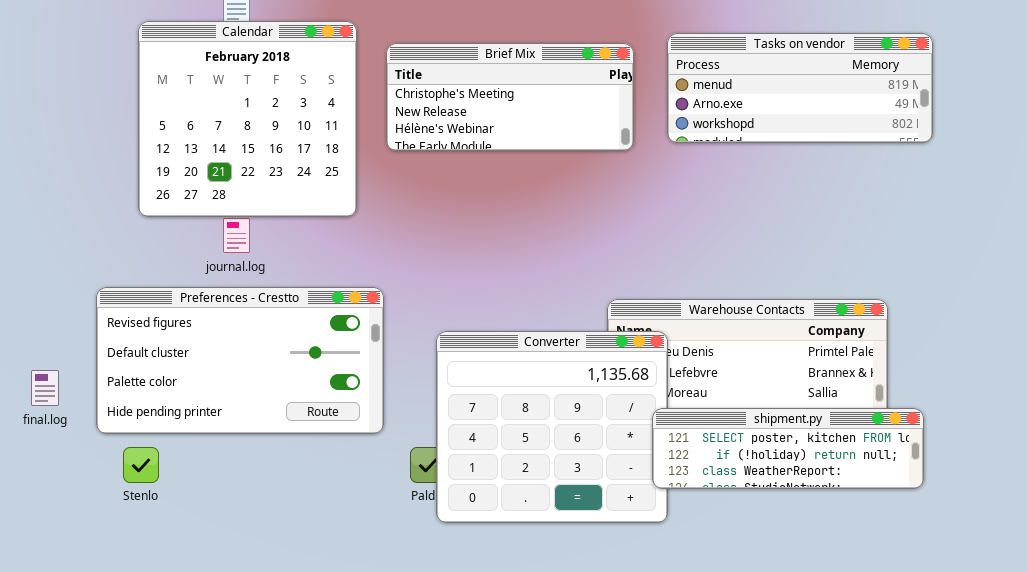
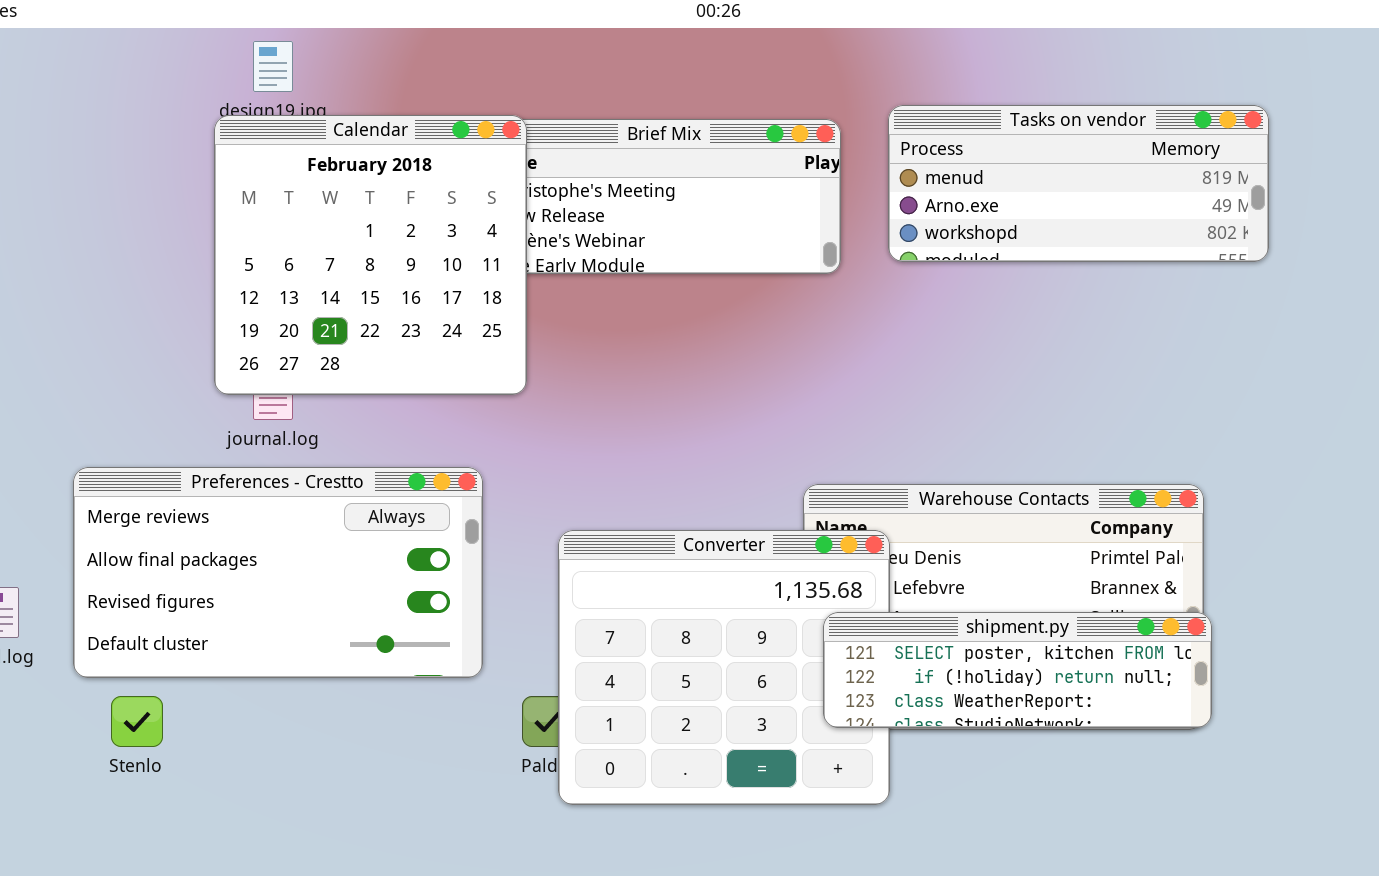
Calendar: [138,21,357,217] -> [214,115,527,395], moved
Preferences - Crestto: [96,287,384,434] -> [73,467,483,678], scrolled up 2 rows
shipment.py: [652,408,924,489] -> [823,612,1212,728], moved

